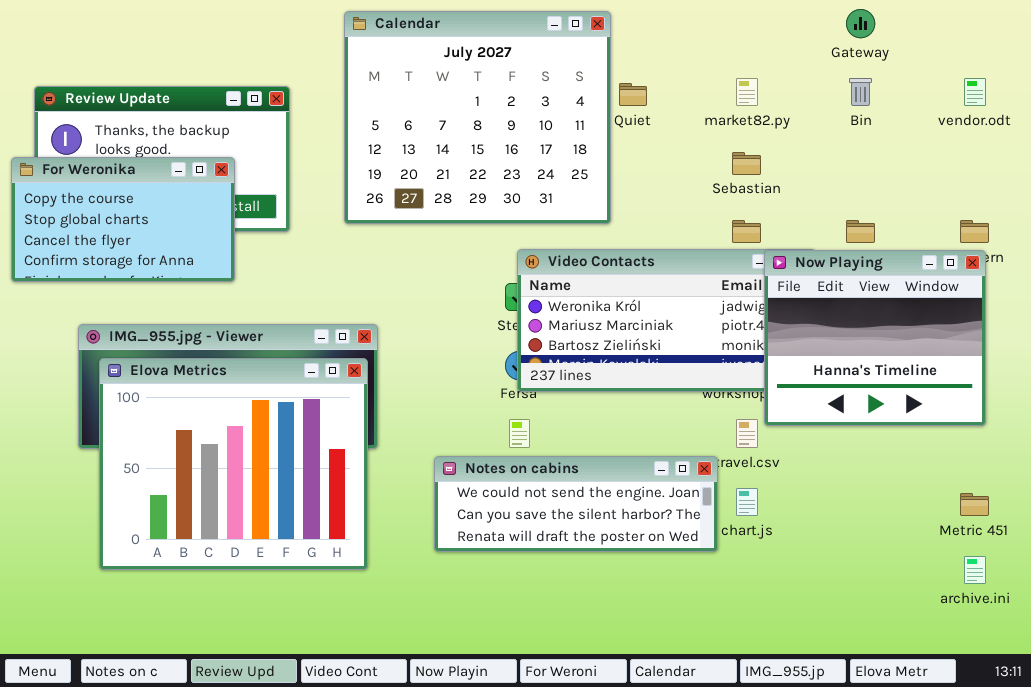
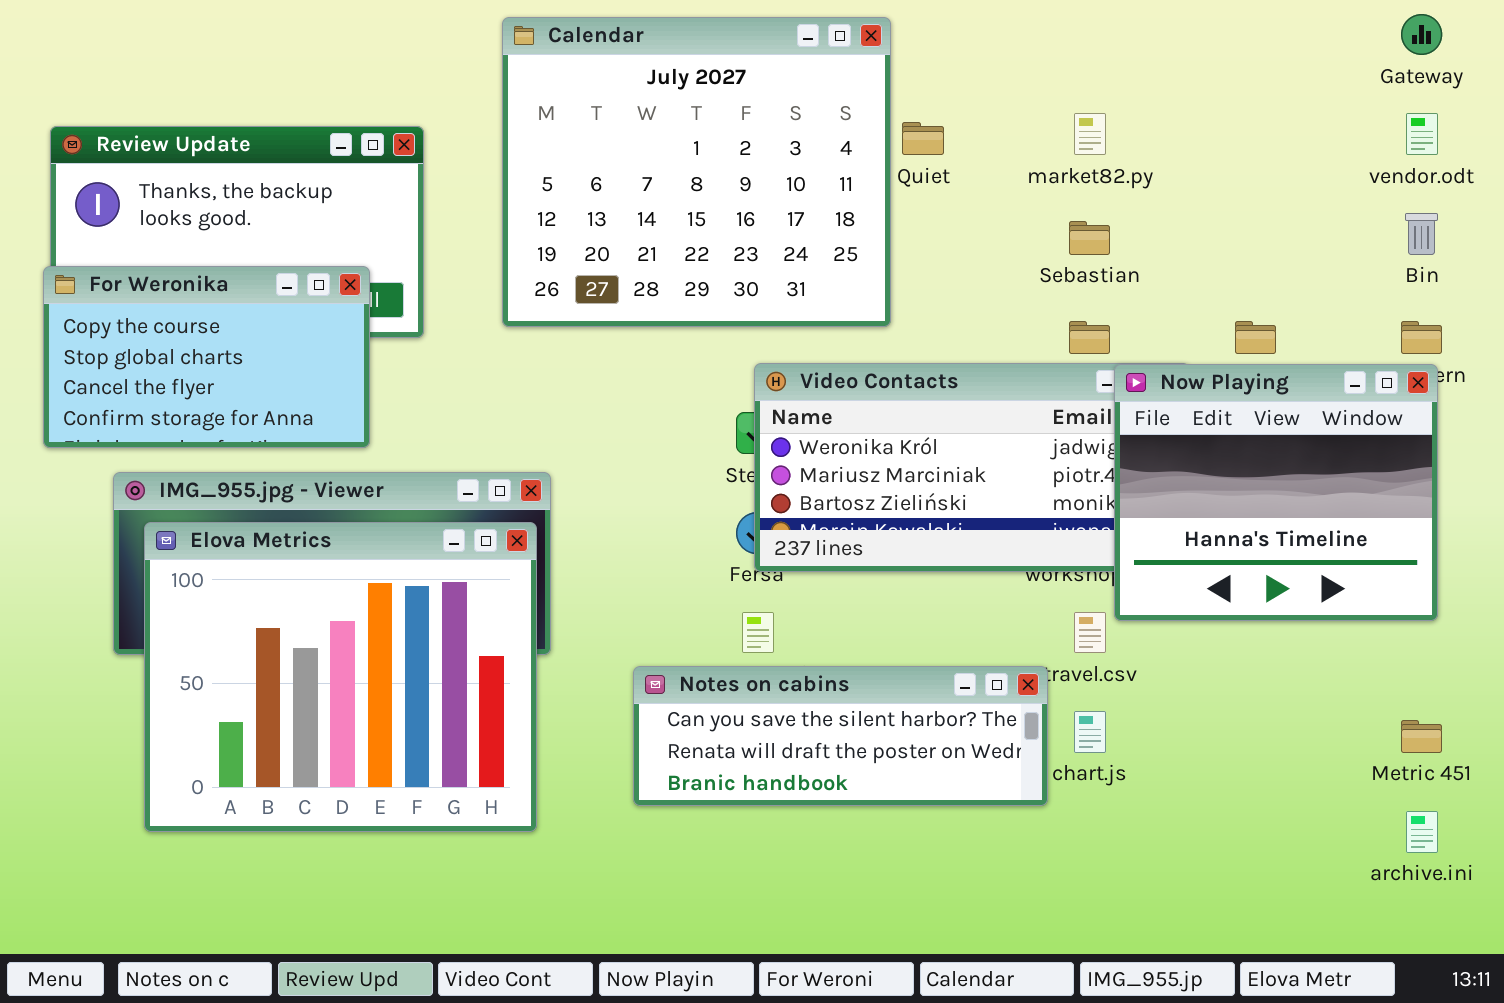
Gateway: [846,9,875,38] -> [1401,14,1442,55], moved
Bin: [849,78,872,106] -> [1405,213,1438,255], moved
For Weronika: [11,157,235,282] -> [43,266,370,448], moved
Notes on cabins: [434,456,718,552] -> [633,666,1048,806], scrolled down 1 row

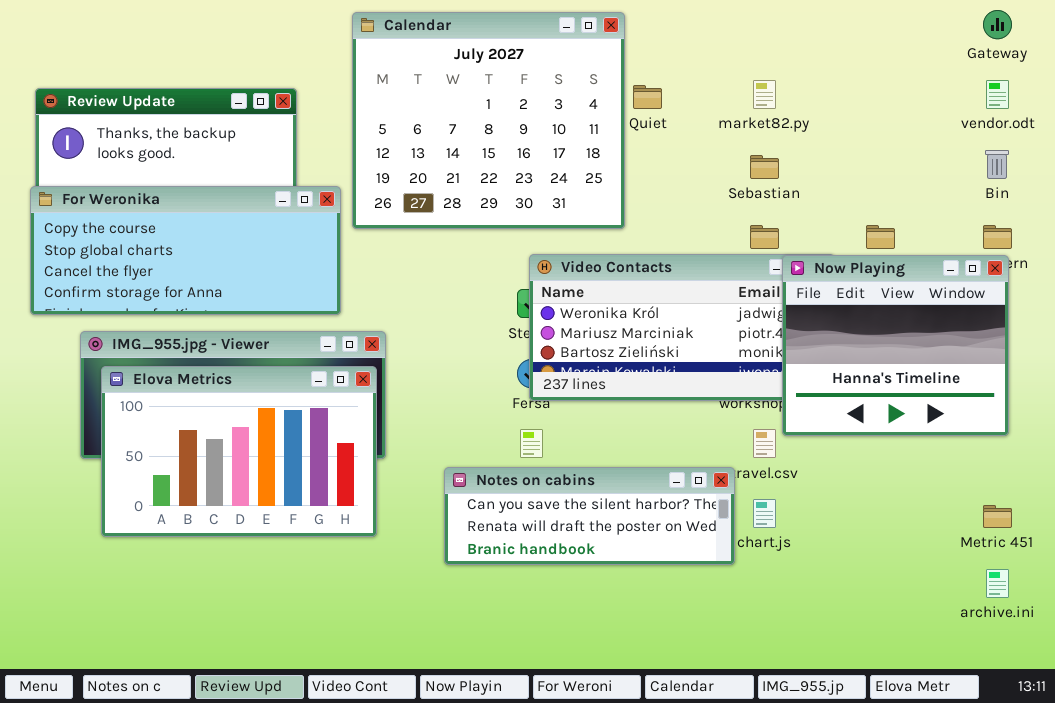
For Weronika: [43,266,370,448] -> [30,186,341,315], resized
Elova Metrics: [144,522,537,832] -> [101,366,377,537], resized

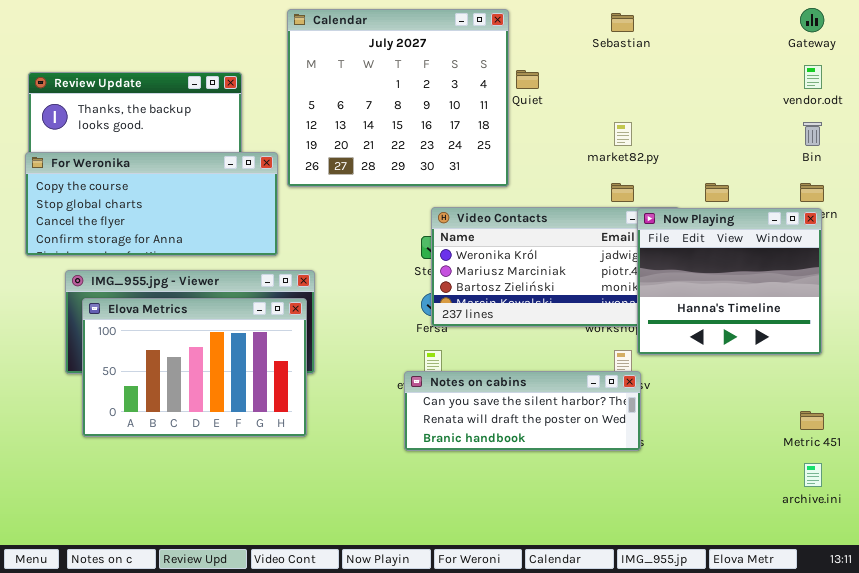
market82.py: [753,80,776,109] -> [614,122,632,146], moved
Sebastian: [750,155,779,179] -> [611,13,634,32], moved
Notes on cabins: [444,467,735,565] -> [404,371,641,451], moved

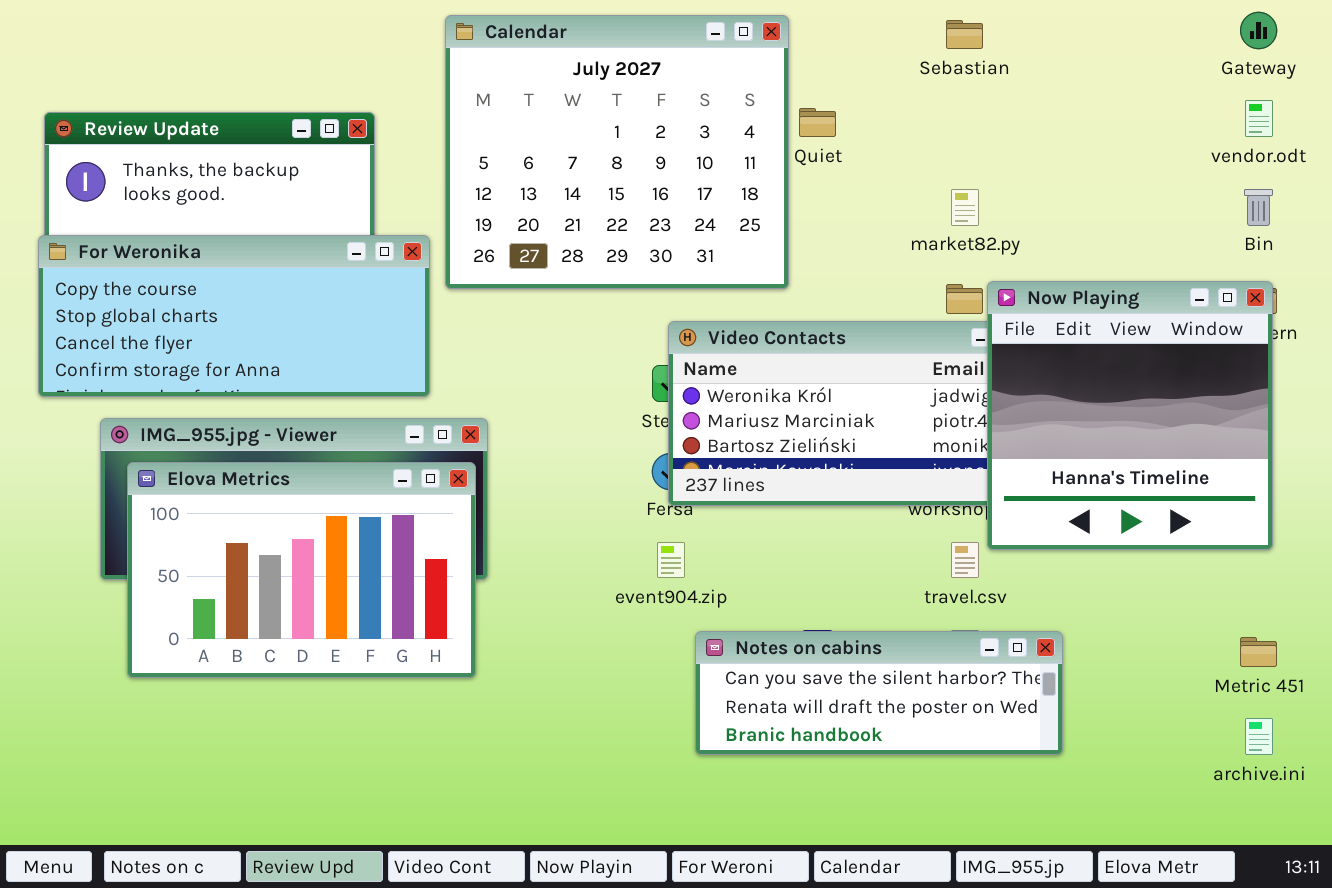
Now Playing: [637,208,822,355] -> [987,281,1273,550], resized
Notes on cabins: [404,371,641,451] -> [695,631,1063,755], moved

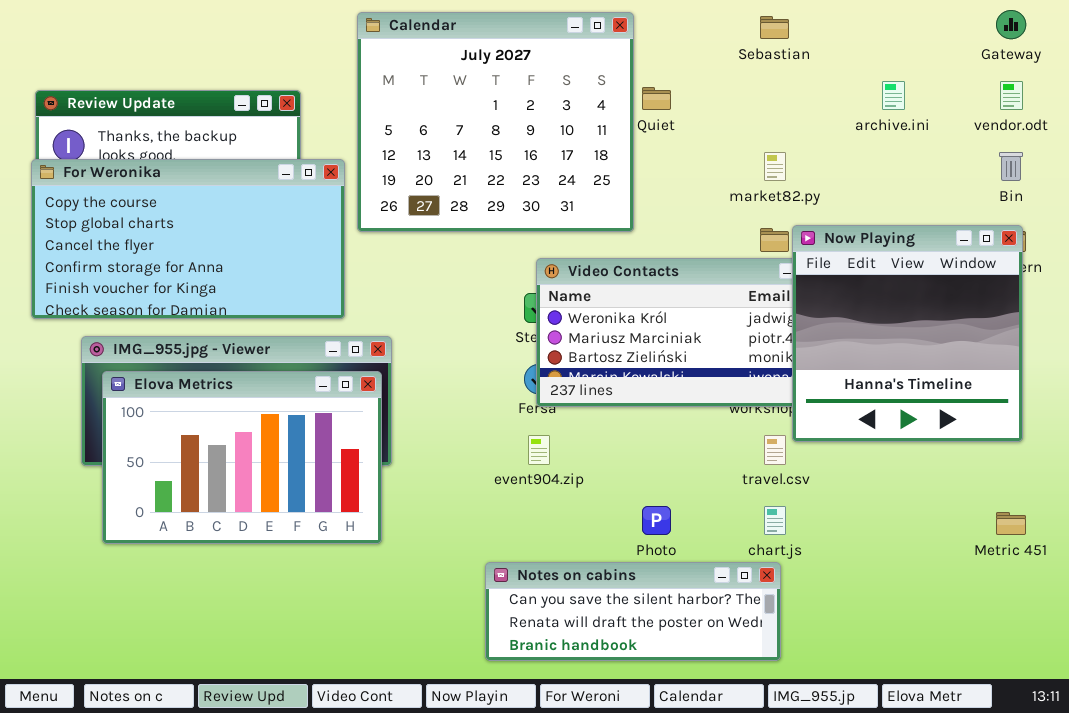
For Weronika: [38,235,430,397] -> [31,159,345,319], resized
Notes on cabins: [695,631,1063,755] -> [485,562,781,661], moved
archive.ini: [1245,718,1273,755] -> [882,81,905,110], moved

